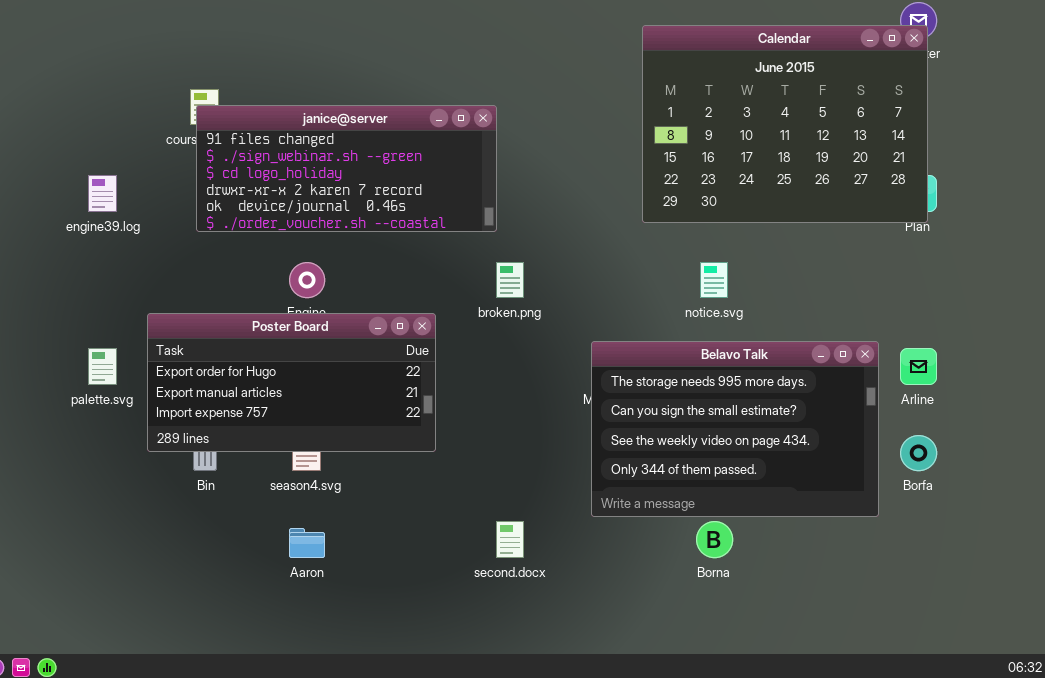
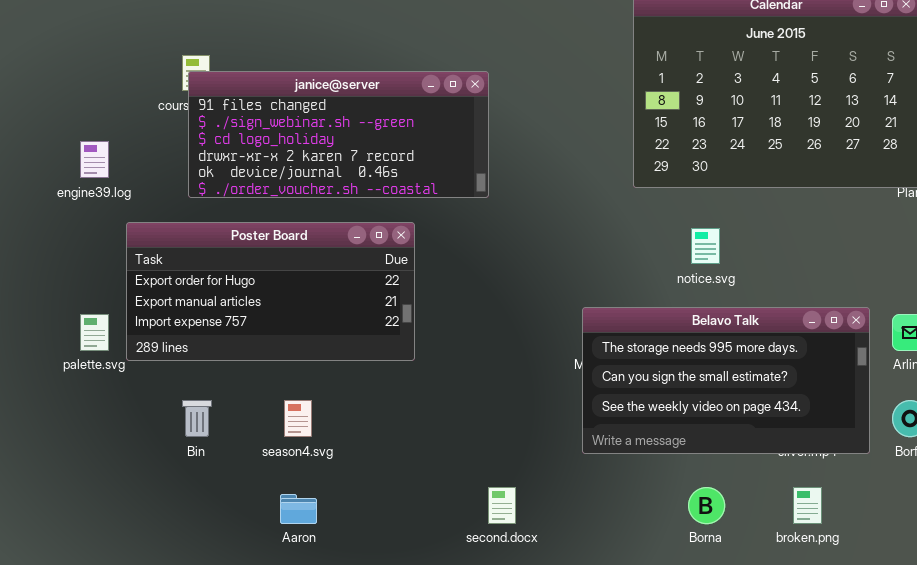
broken.png: [496,262,524,298] -> [793,487,822,524], moved
Poster Board: [147,313,436,452] -> [126,222,415,361], moved
Belavo Talk: [591,341,879,517] -> [582,307,870,454], resized

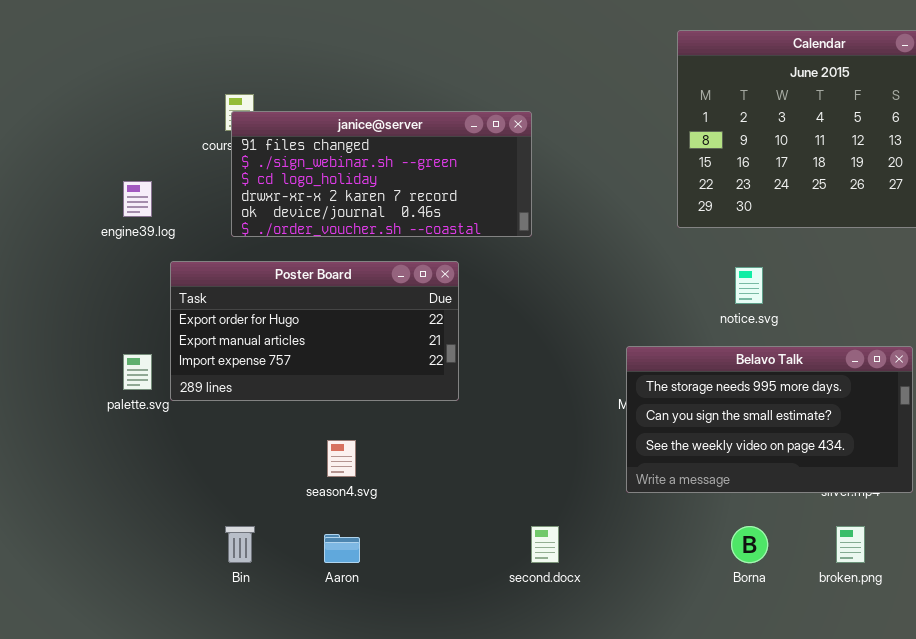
Bin: [182,400,212,437] -> [225,526,255,563], moved

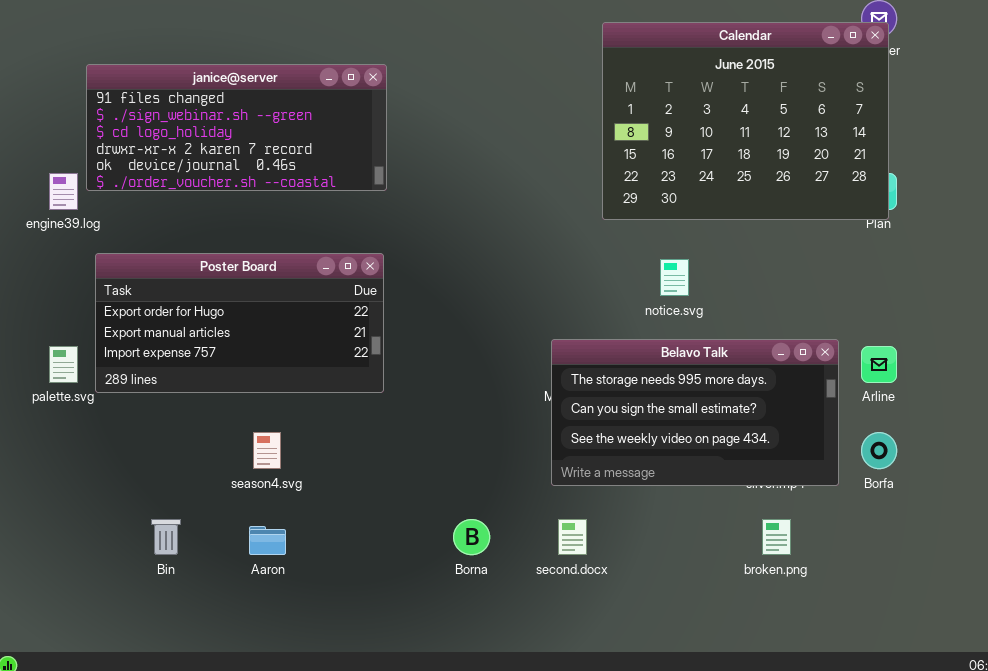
janice@server: [231,111,532,237] -> [86,64,387,191], moved
second.docx: [531,526,559,563] -> [558,519,587,555], moved
Borna: [731,526,768,563] -> [453,519,490,555], moved

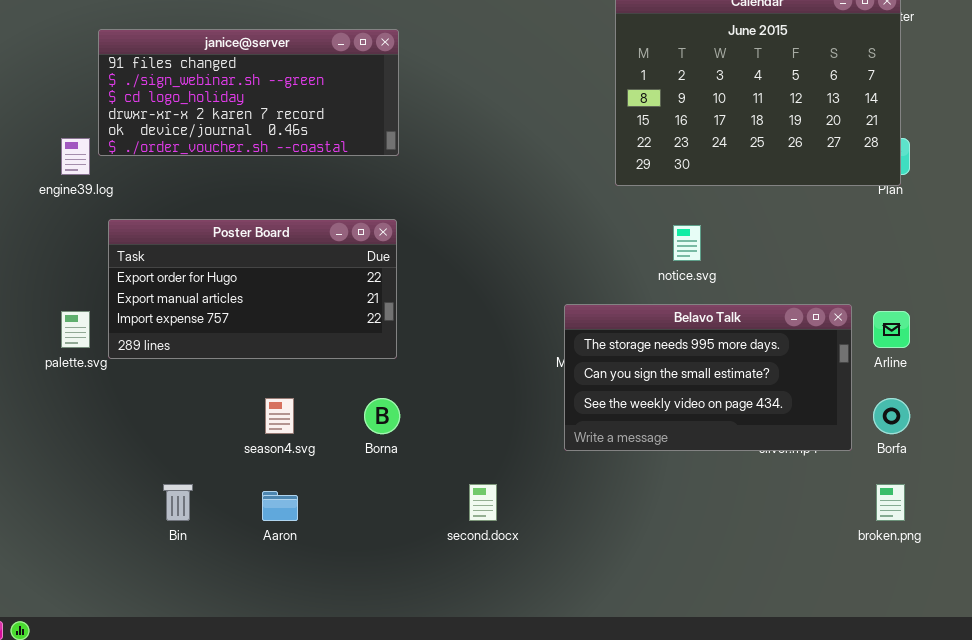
Borna: [453,519,490,555] -> [364,398,400,434], moved
second.docx: [558,519,587,555] -> [469,484,497,521], moved
broken.png: [762,519,791,555] -> [876,484,905,521], moved

